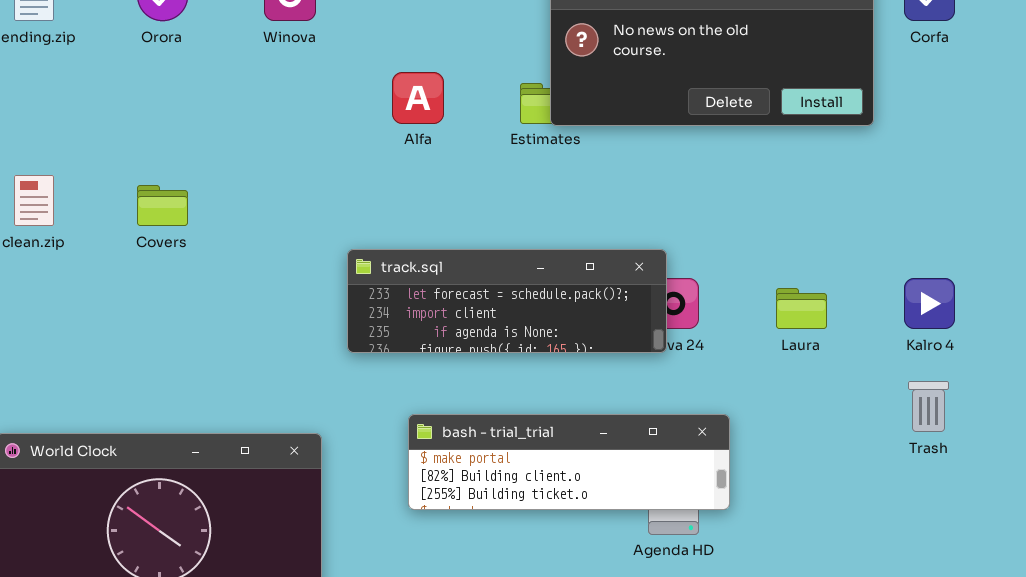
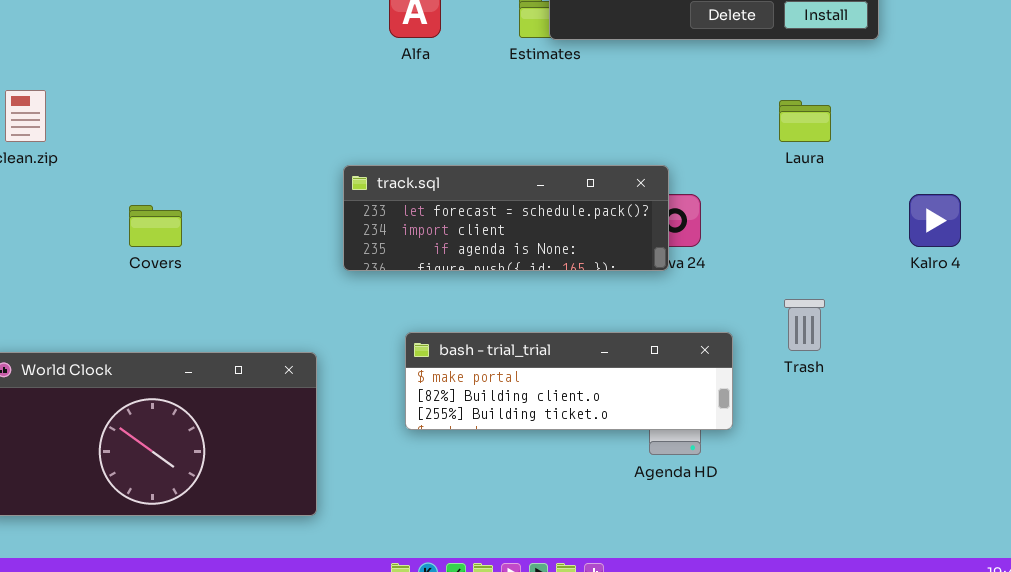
Covers: [137,185,188,226] -> [129,205,182,247], moved
Laura: [776,288,827,329] -> [779,100,831,142], moved
Trash: [908,381,949,432] -> [784,299,825,351], moved

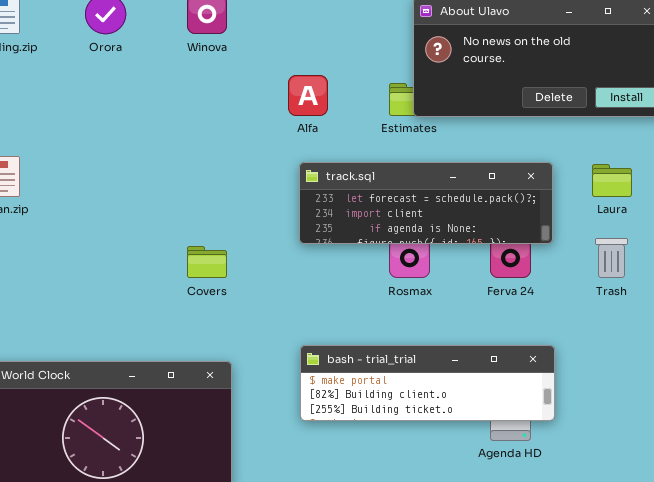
track.sql: [343,165,669,271] -> [299,162,553,244], moved
Covers: [129,205,182,247] -> [187,246,227,278], moved
Trash: [784,299,825,351] -> [595,238,628,278], moved

